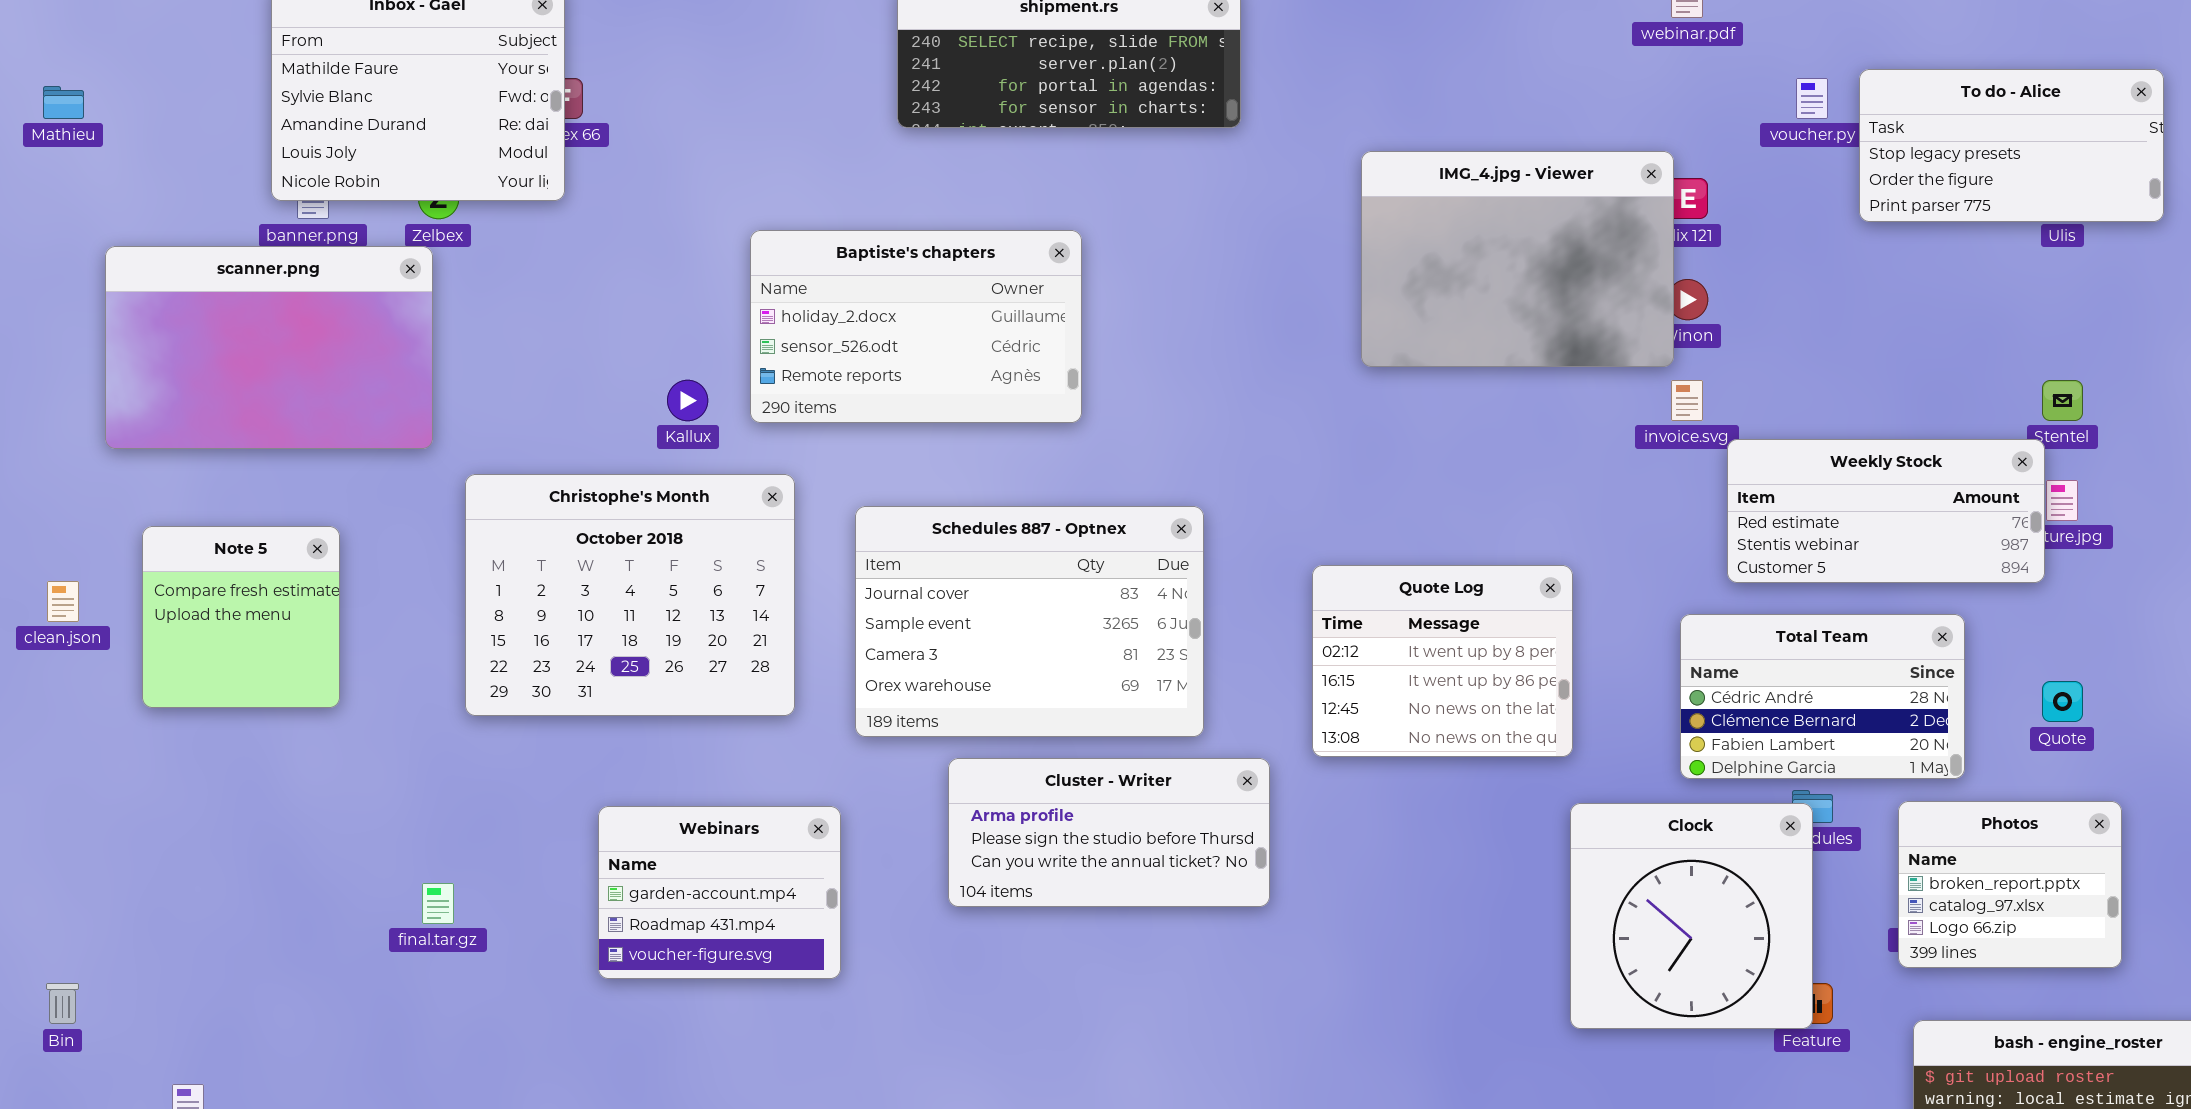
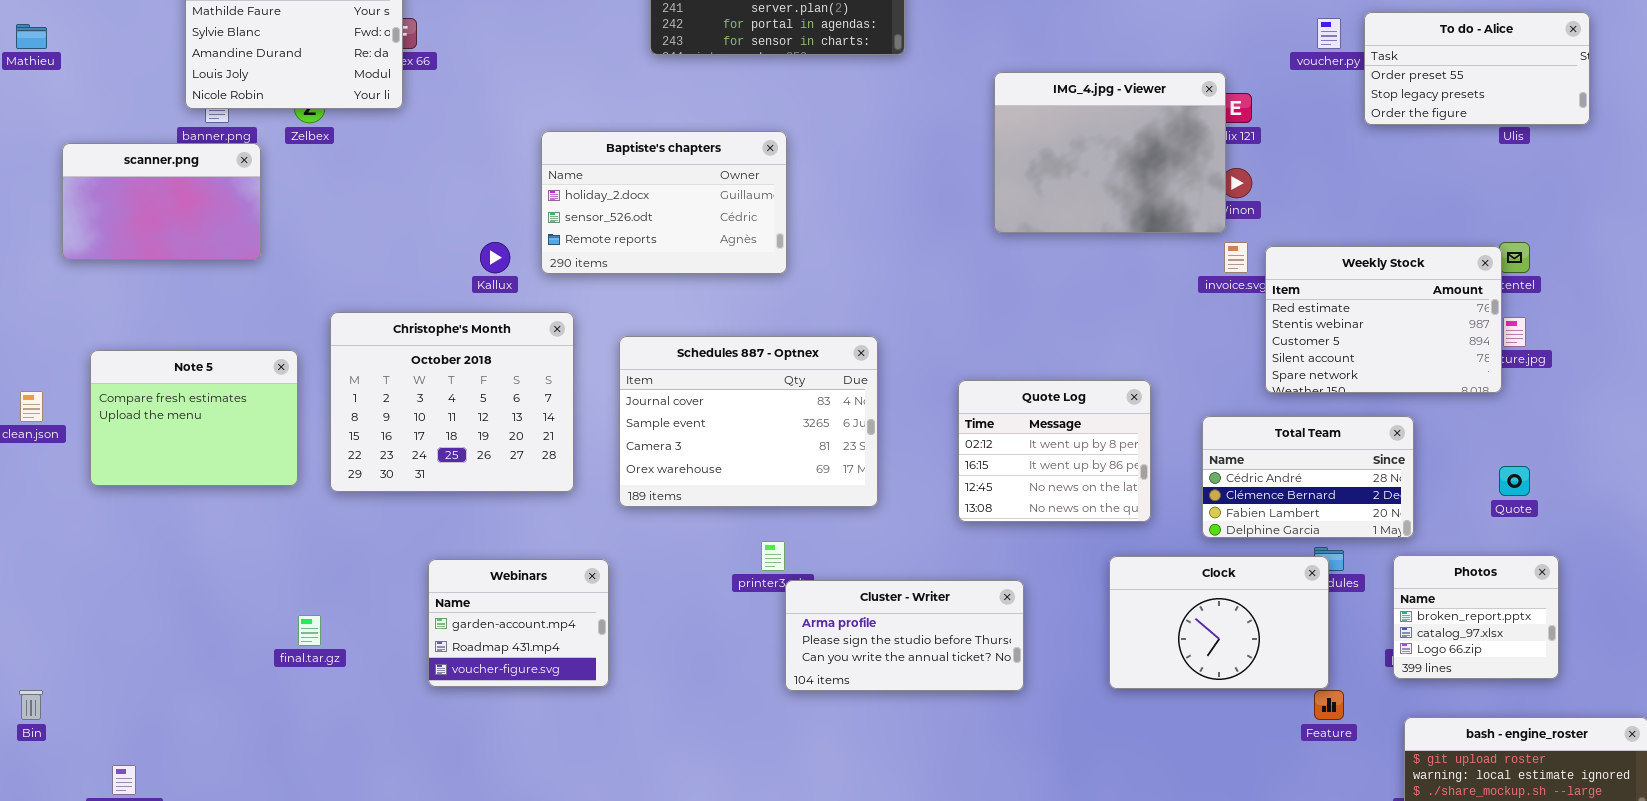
To do - Alice: [1859,69,2164,222] -> [1364,12,1590,125], scrolled up 1 row
scanner.png: [105,246,433,449] -> [62,143,261,260], resized
Weekly Stock: [1727,439,2045,583] -> [1265,246,1502,393], resized
Note 5: [142,526,340,708] -> [90,350,298,486], resized
Total Team: [1680,614,1965,779] -> [1202,416,1414,538], moved
Cluster - Writer: [948,758,1270,907] -> [785,580,1024,691], moved
Clock: [1570,803,1813,1029] -> [1109,556,1329,689], resized

